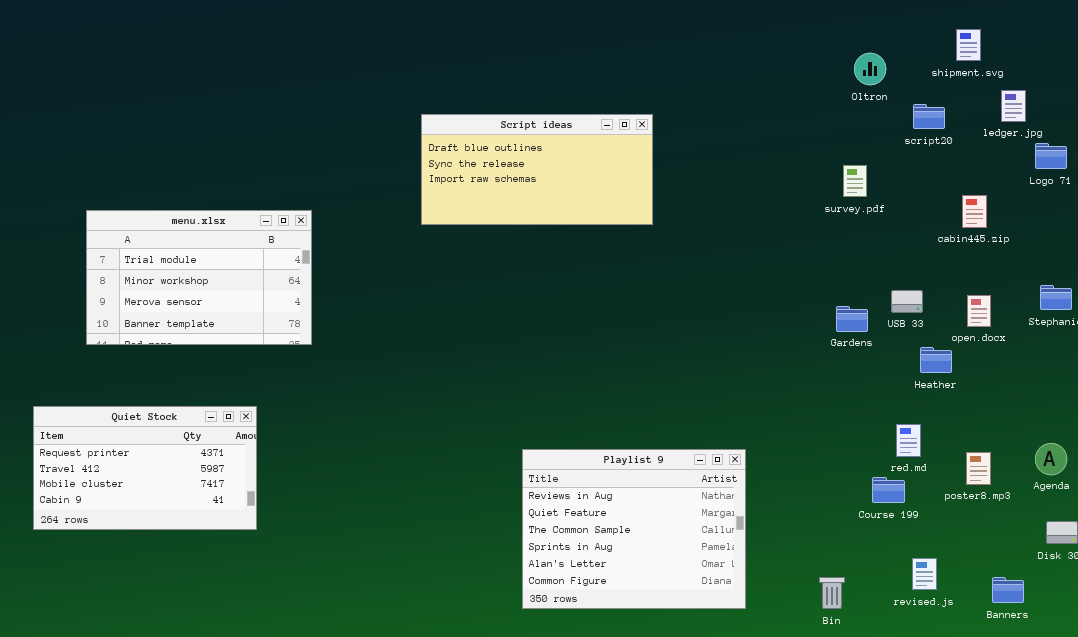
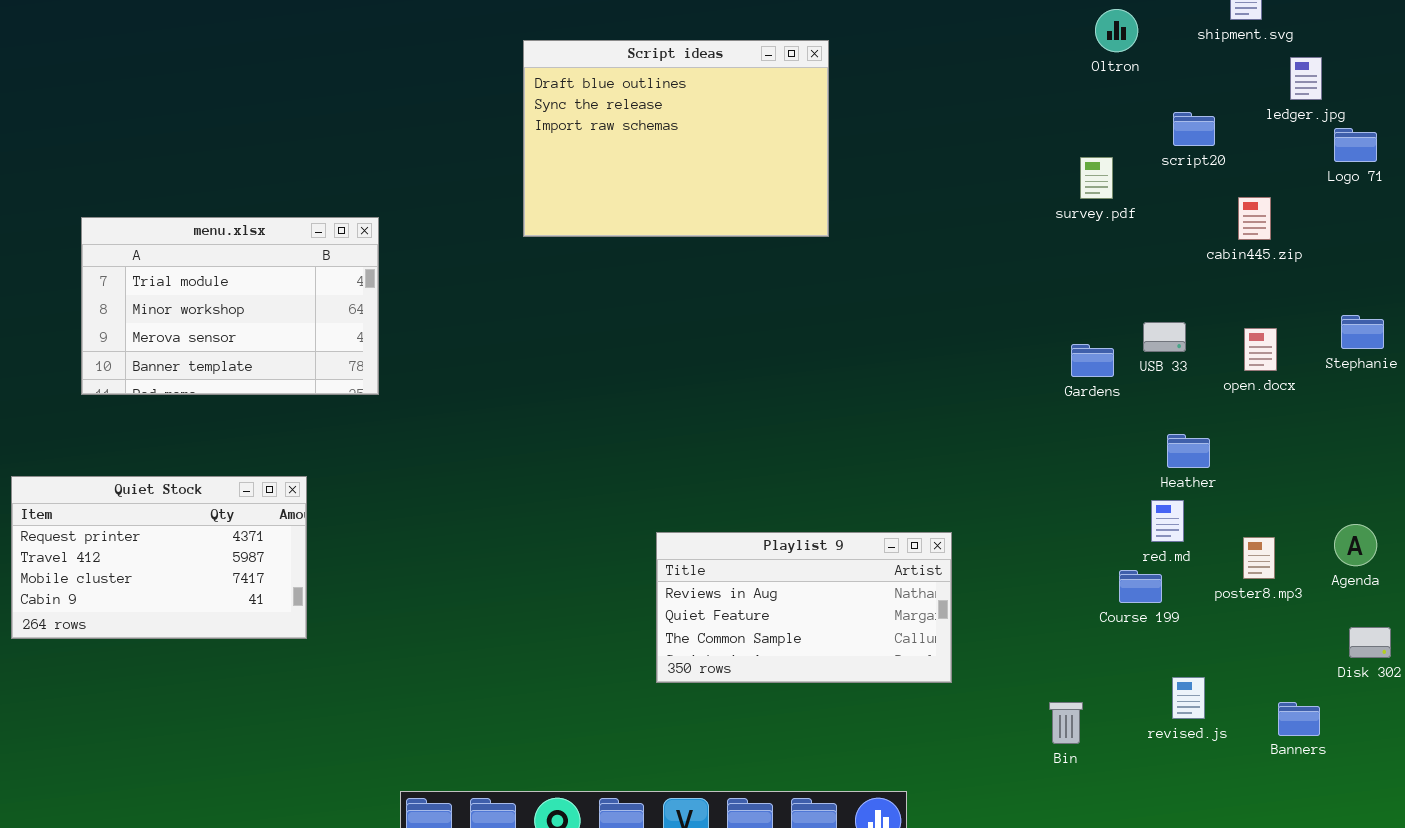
script20: [913,104,945,129] -> [1173,112,1215,146], moved
Script ideas: [421,114,653,225] -> [523,40,829,237], resized
Heather: [920,347,952,373] -> [1167,434,1210,468], moved
Playlist 9: [522,449,746,609] -> [656,532,952,683], resized

